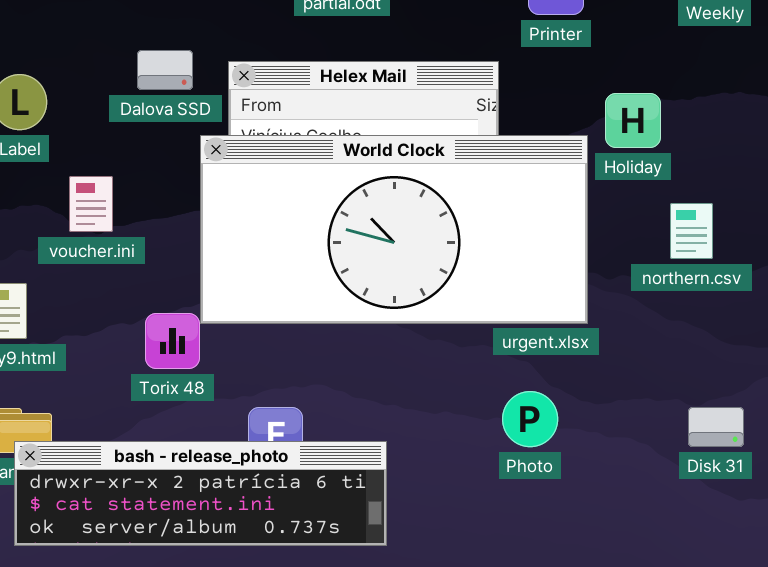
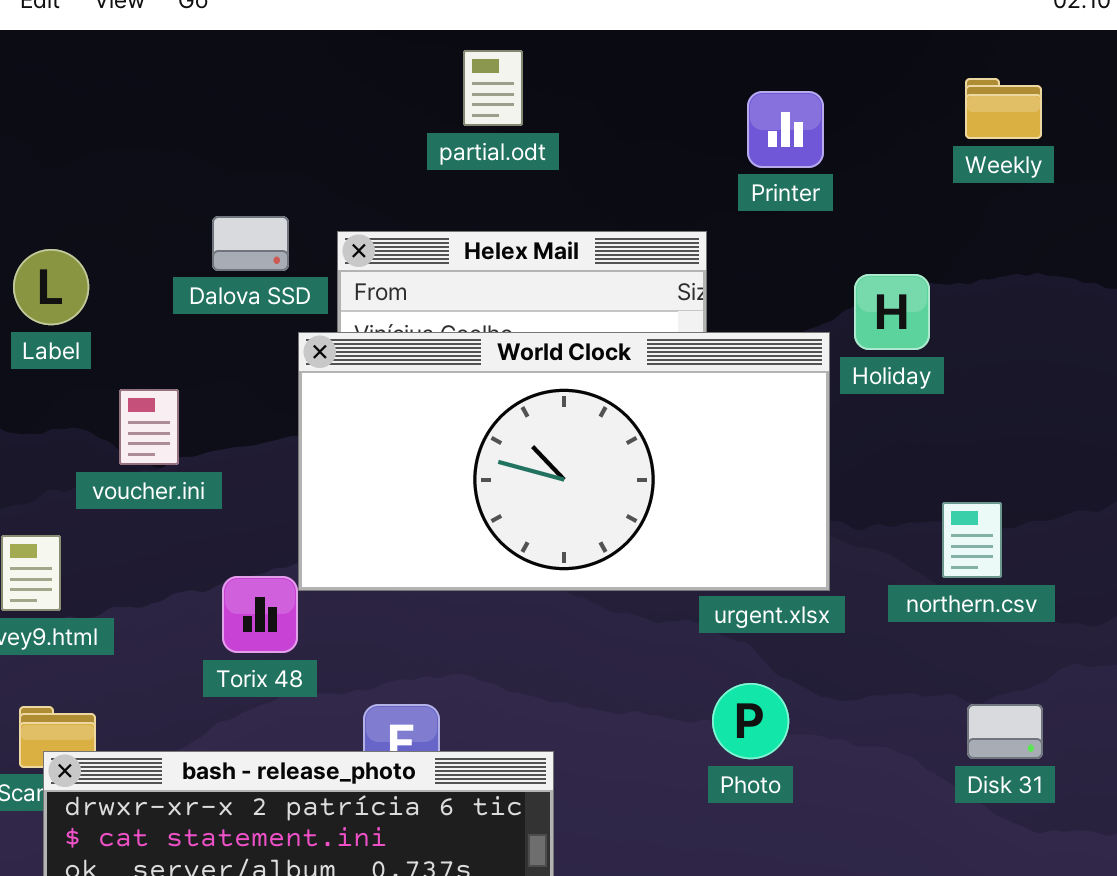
northern.csv: [670,203,713,259] -> [942,502,1002,578], moved

